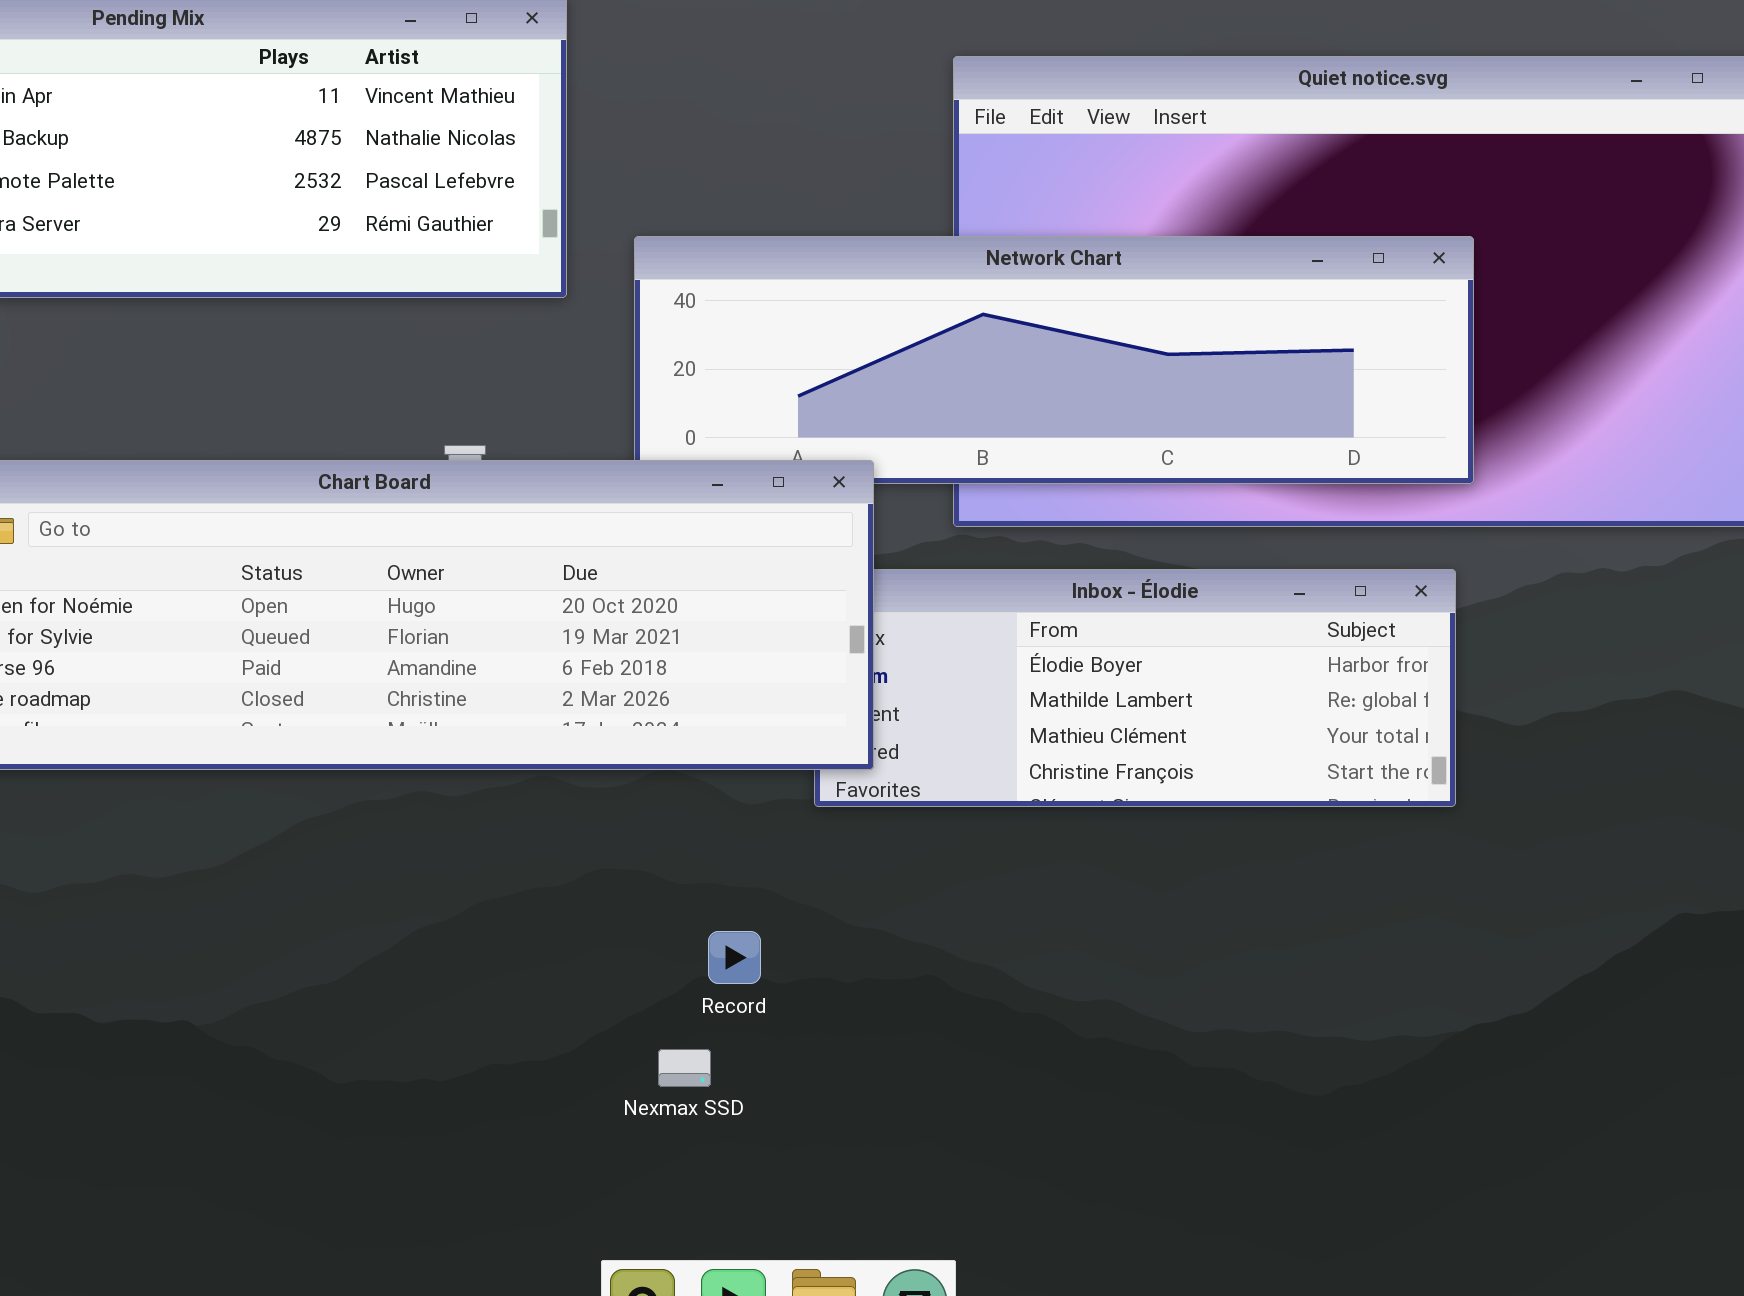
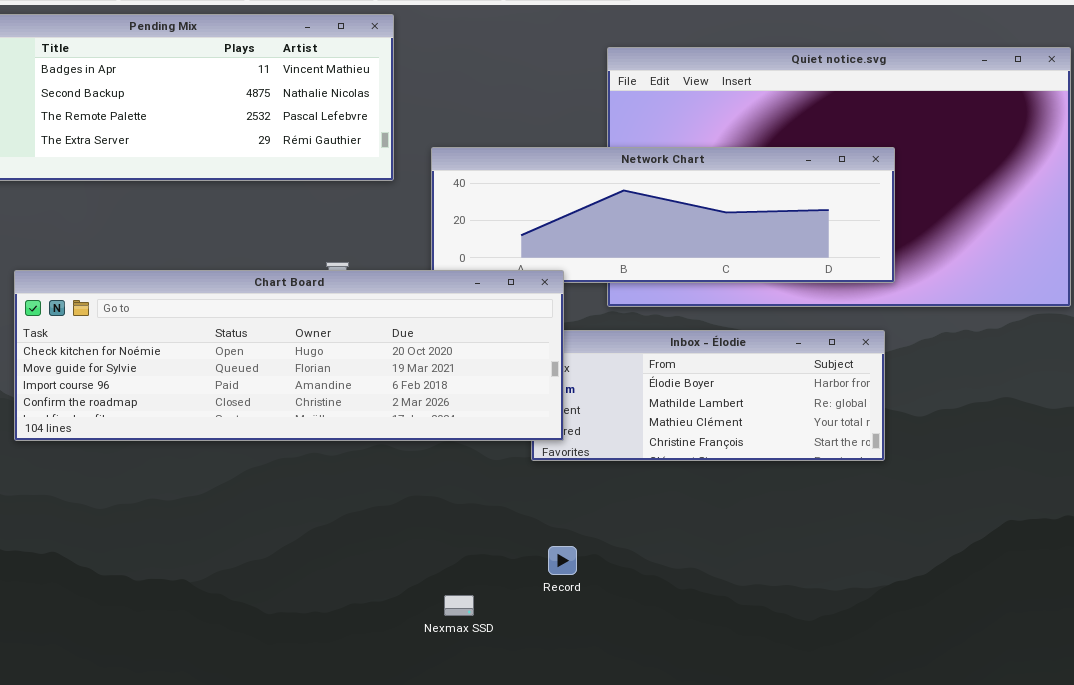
Record: [708,931,761,984] -> [548,546,577,575], moved

